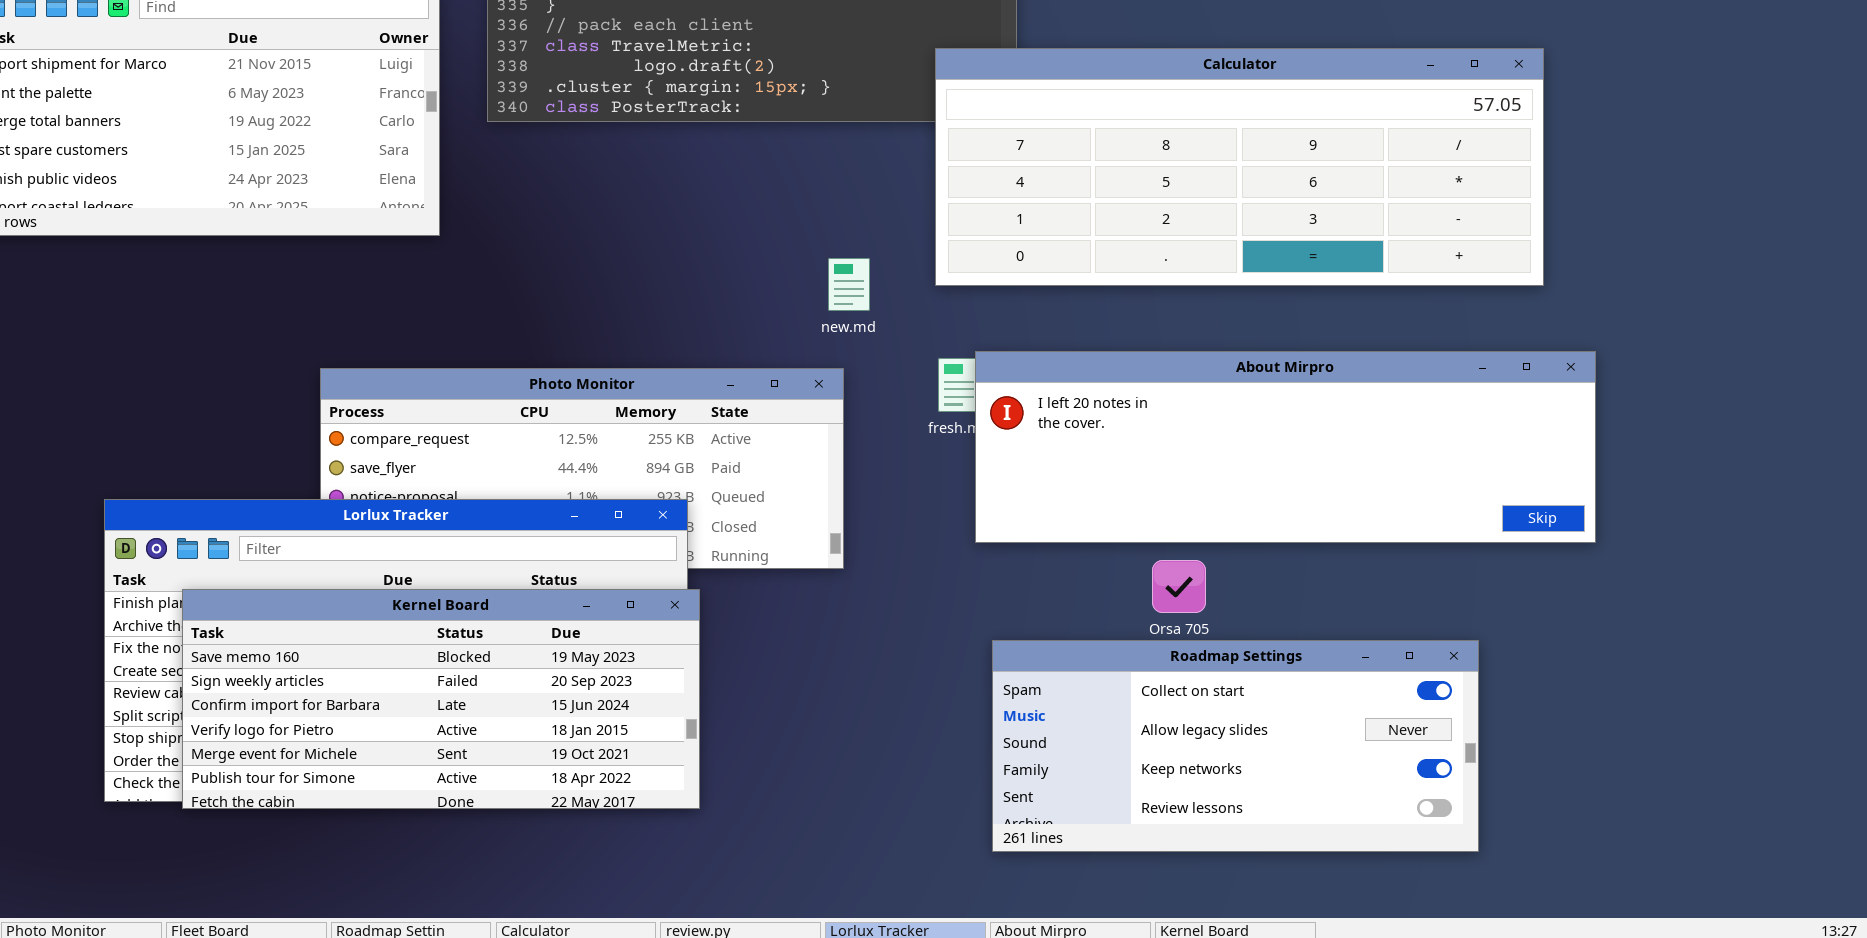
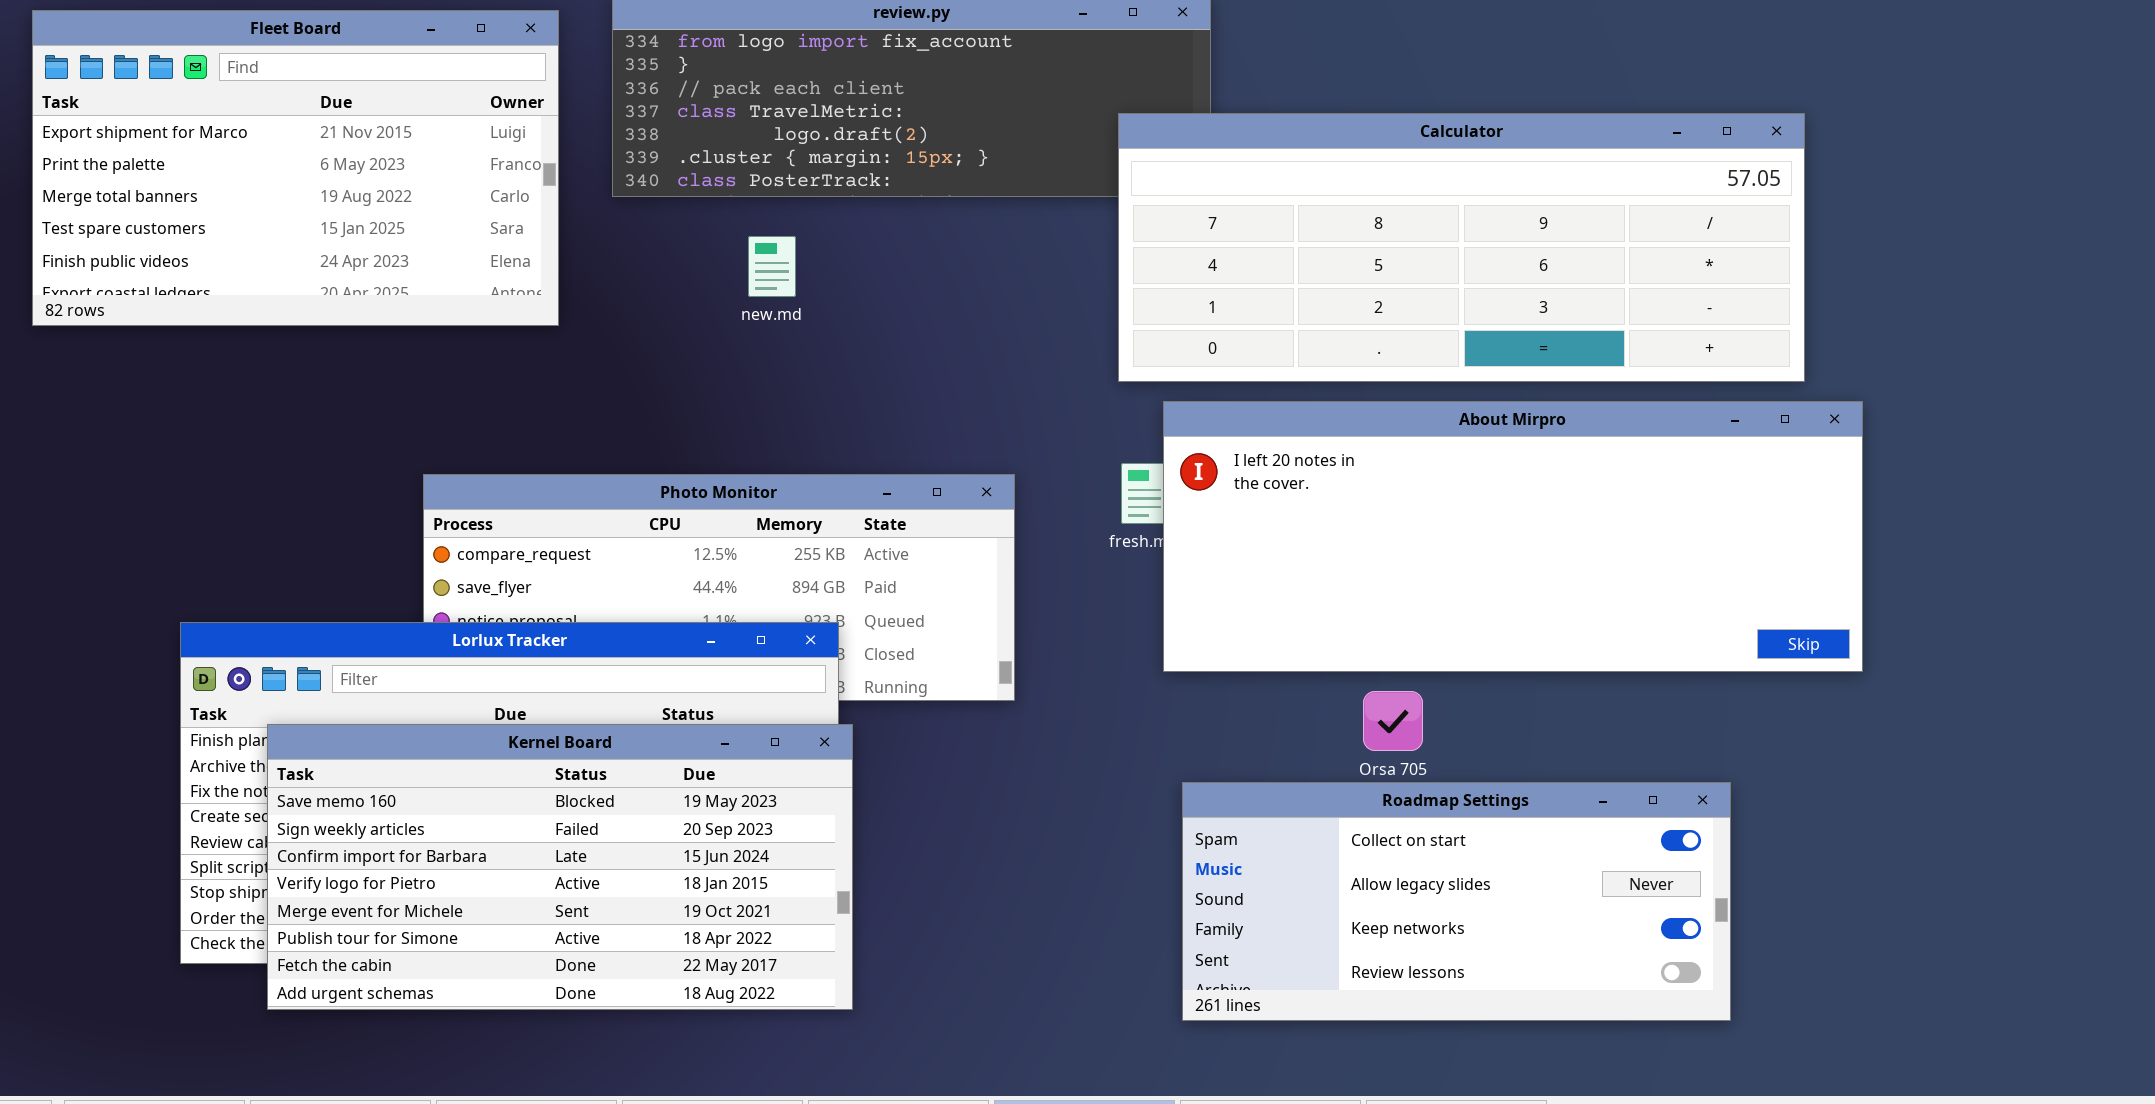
new.md: [828,258,870,311] -> [748,236,796,297], moved
About Mirpro: [975,351,1596,543] -> [1163,401,1863,672], resized
Kernel Board: [182,589,700,809] -> [267,724,853,1010], resized

